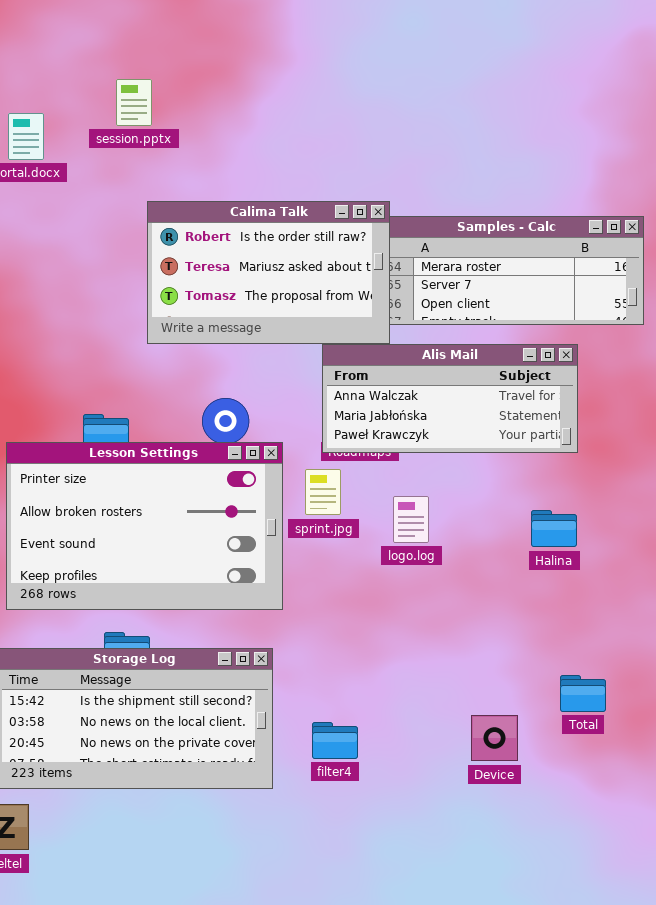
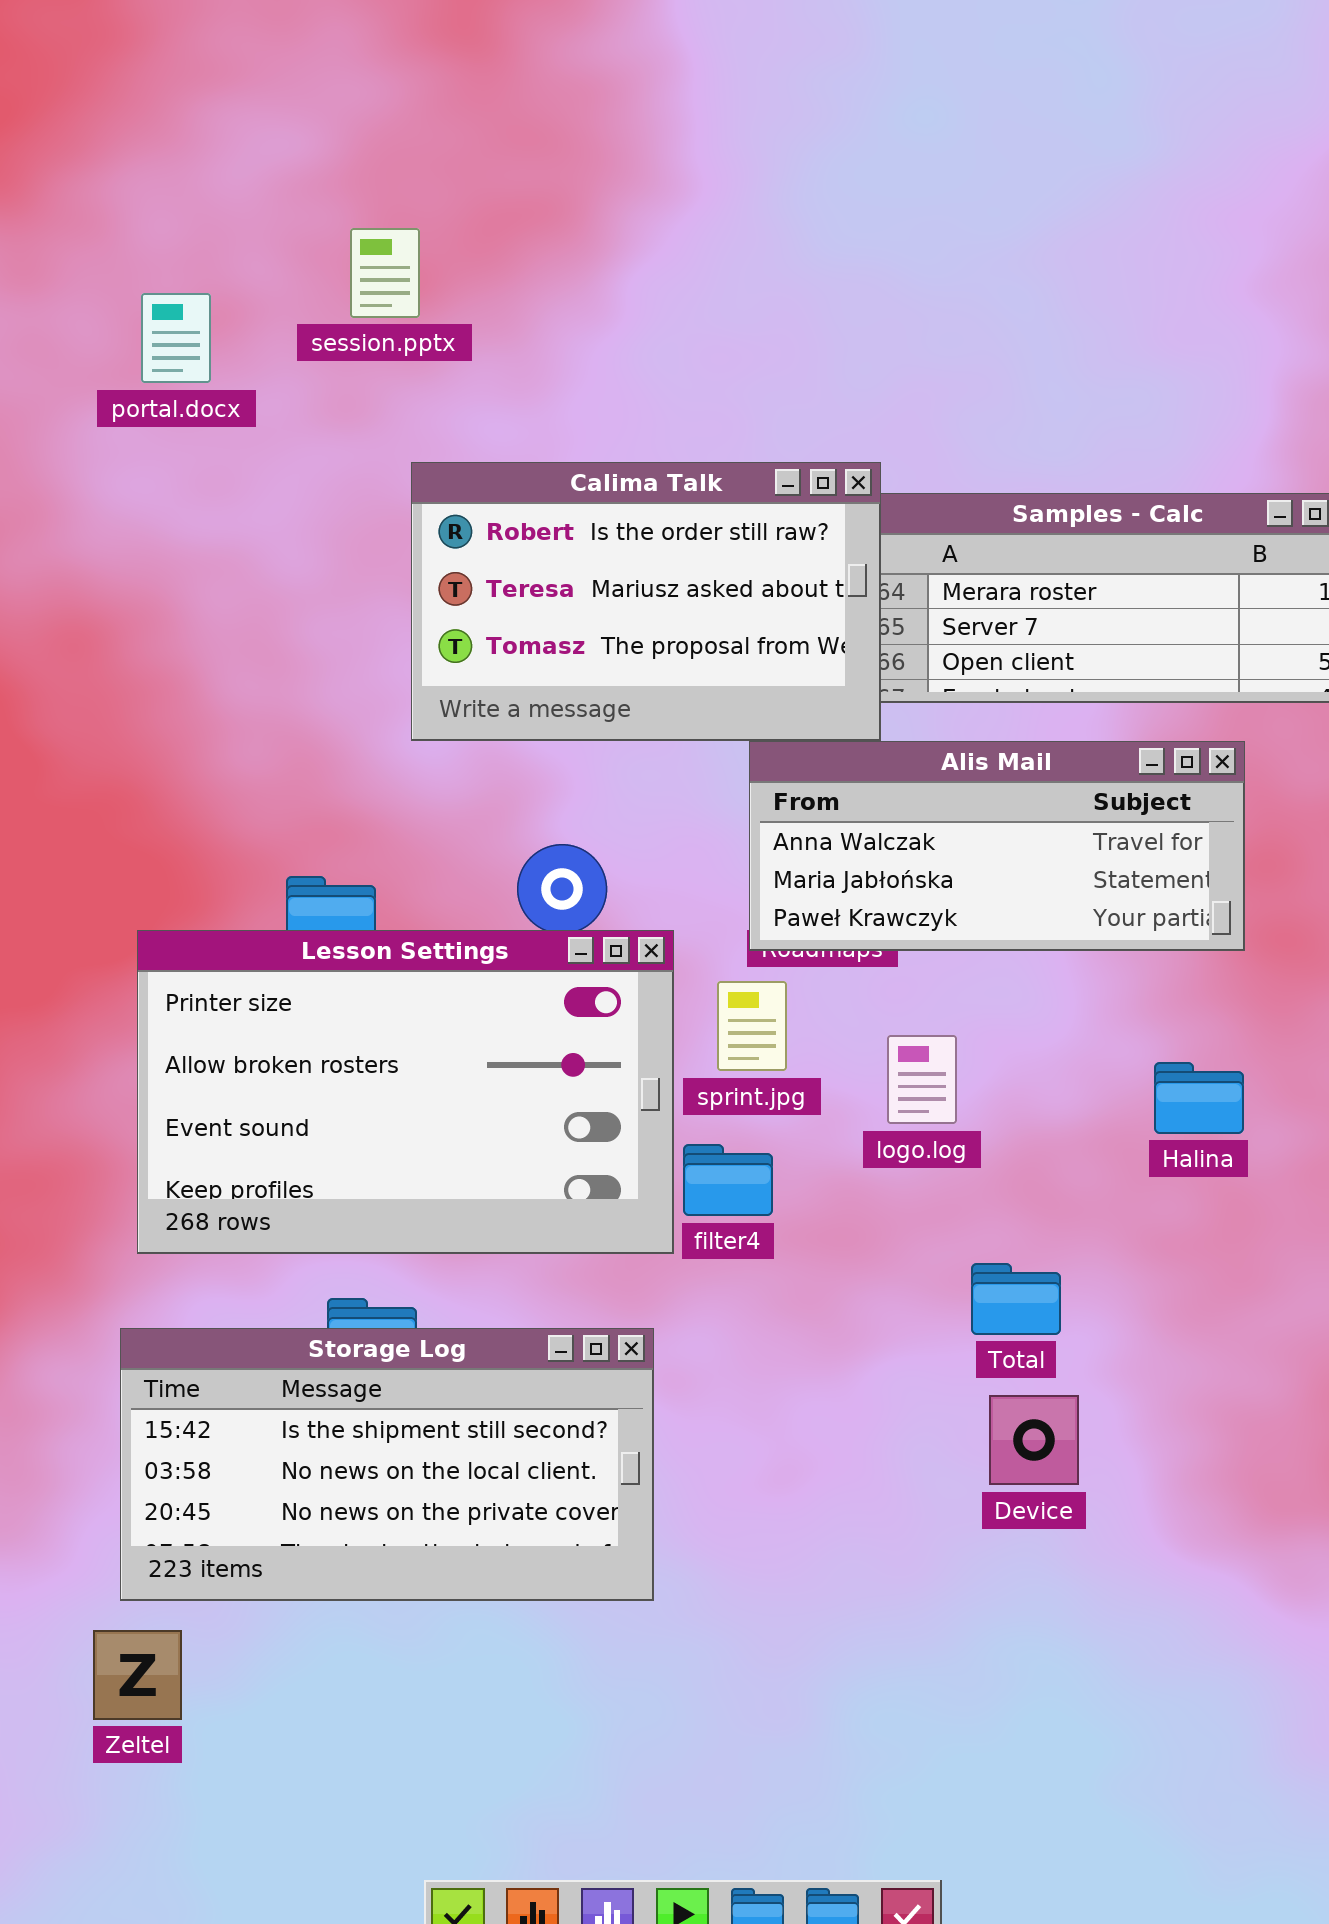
Total: [560,675,606,712] -> [971,1263,1061,1335], moved
Device: [471,715,518,761] -> [989,1395,1079,1485], moved
filter4: [312,722,358,759] -> [683,1144,773,1216], moved

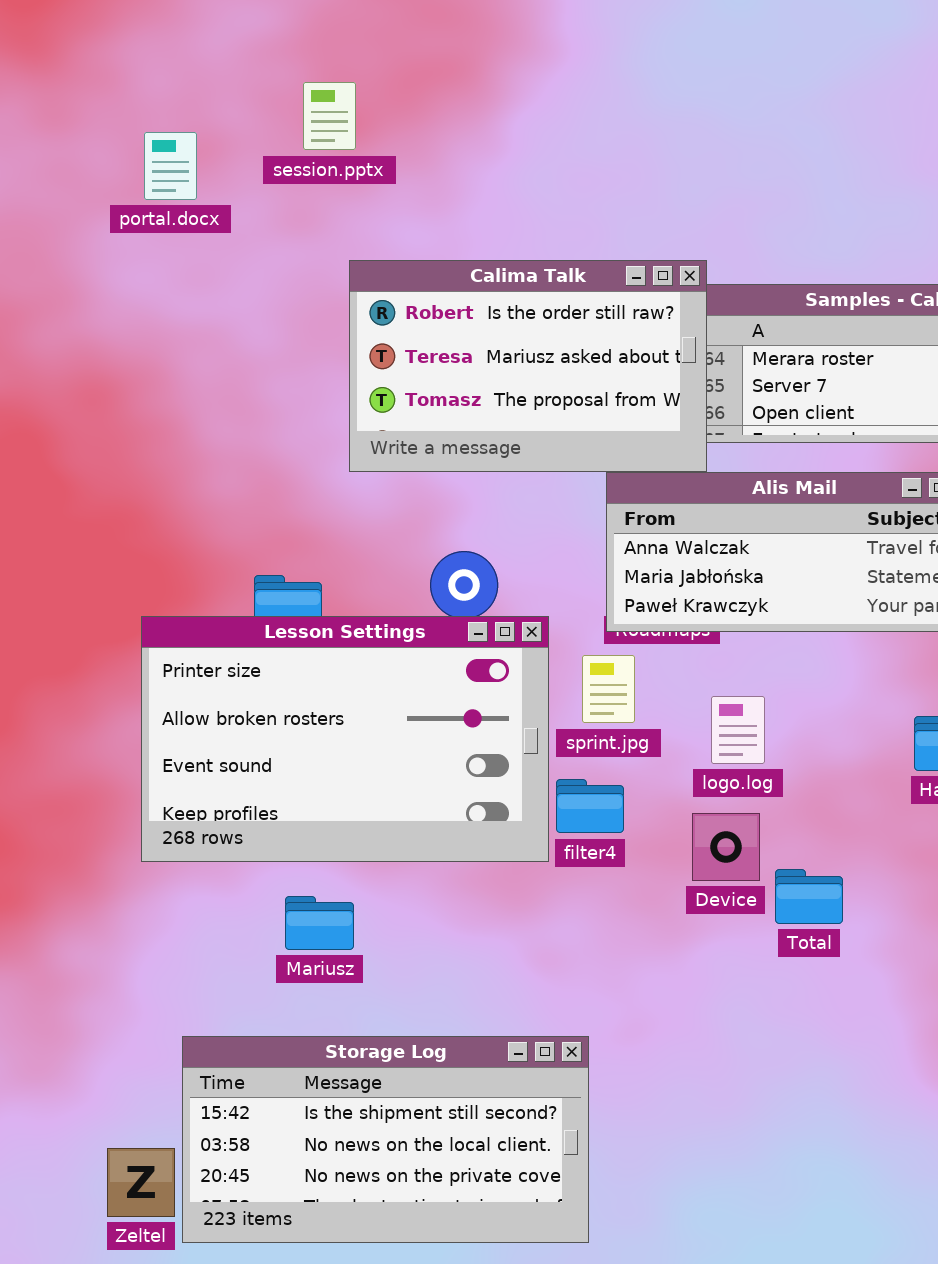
Storage Log: [120,1328,654,1601] -> [182,1036,589,1243], moved
Device: [989,1395,1079,1485] -> [692,813,760,881], moved

